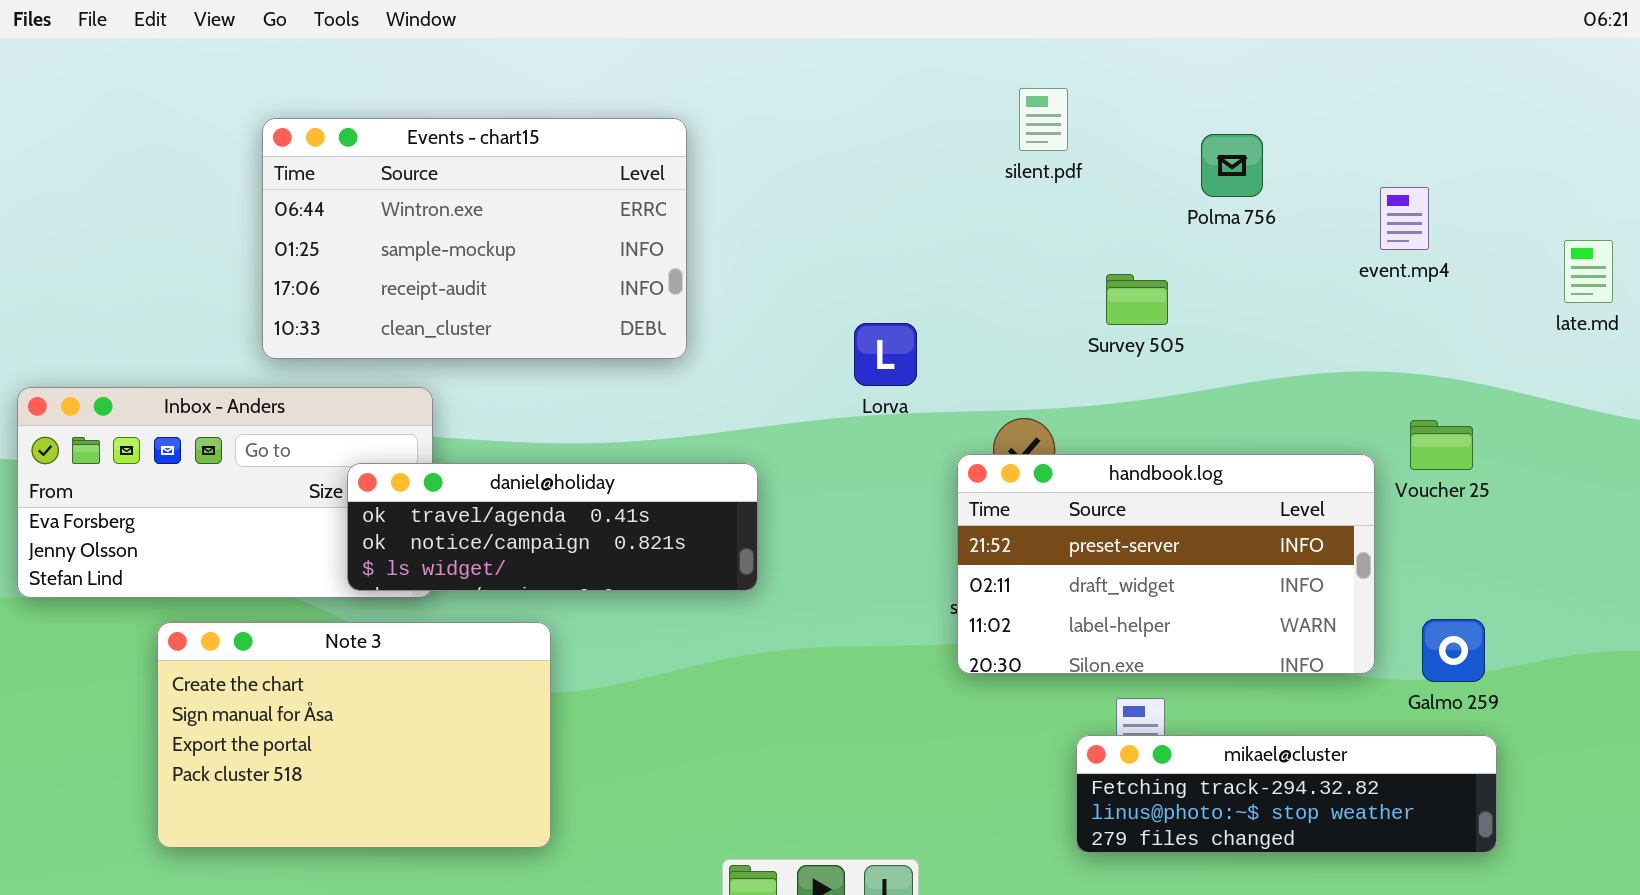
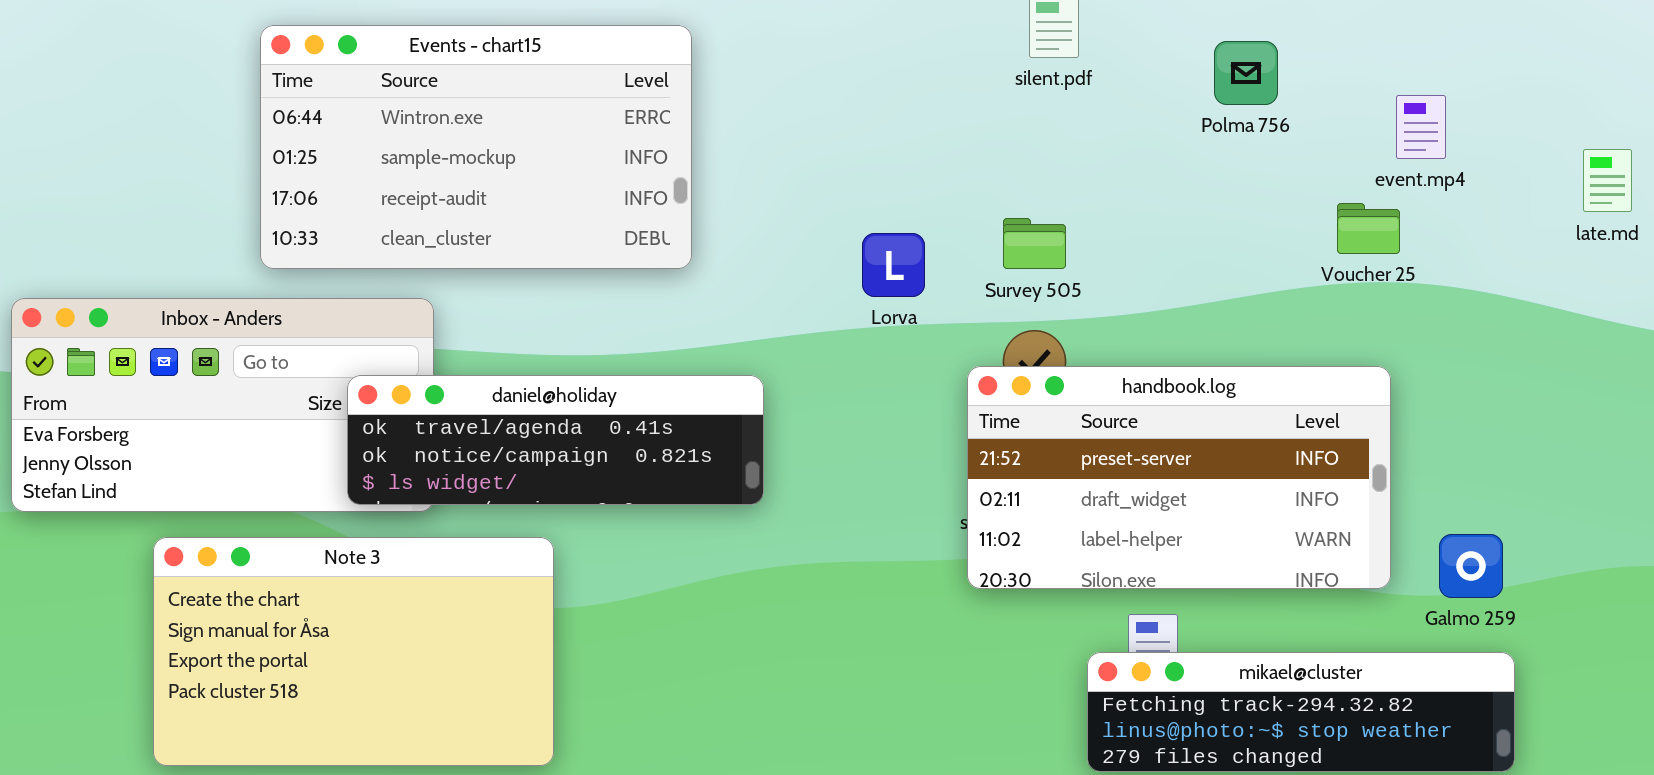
Survey 505: [1106,274,1168,325] -> [1003,218,1066,269], moved
Voucher 25: [1410,420,1473,470] -> [1337,203,1400,254], moved

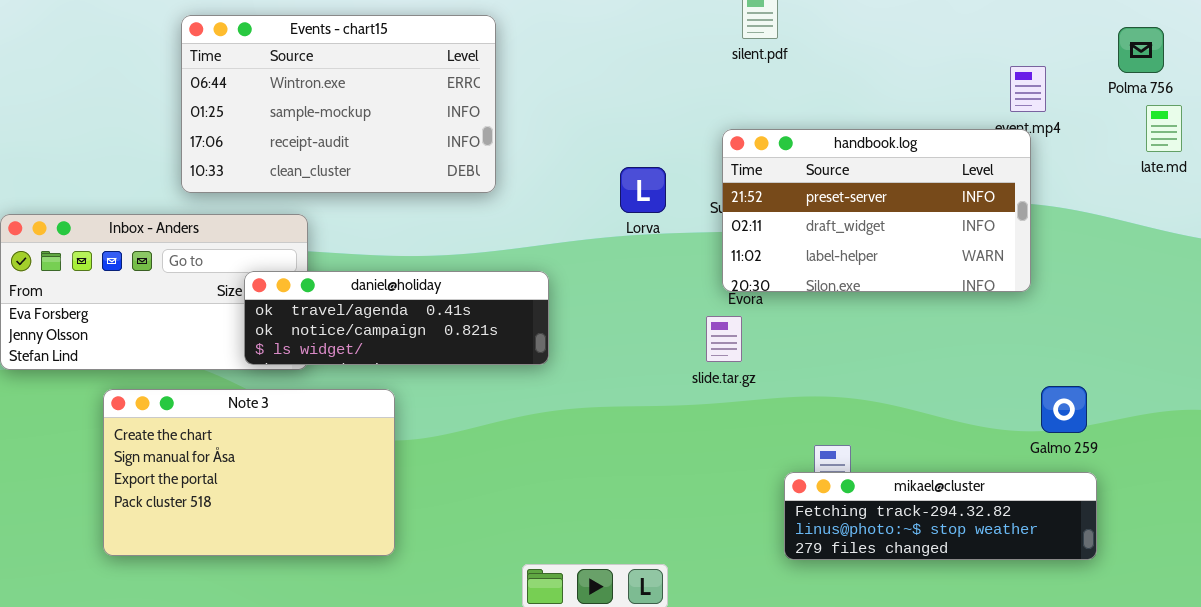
Polma 756: [1214,41,1278,105] -> [1118,27,1164,73], moved
handbook.log: [967,366,1391,589] -> [722,129,1031,292], moved

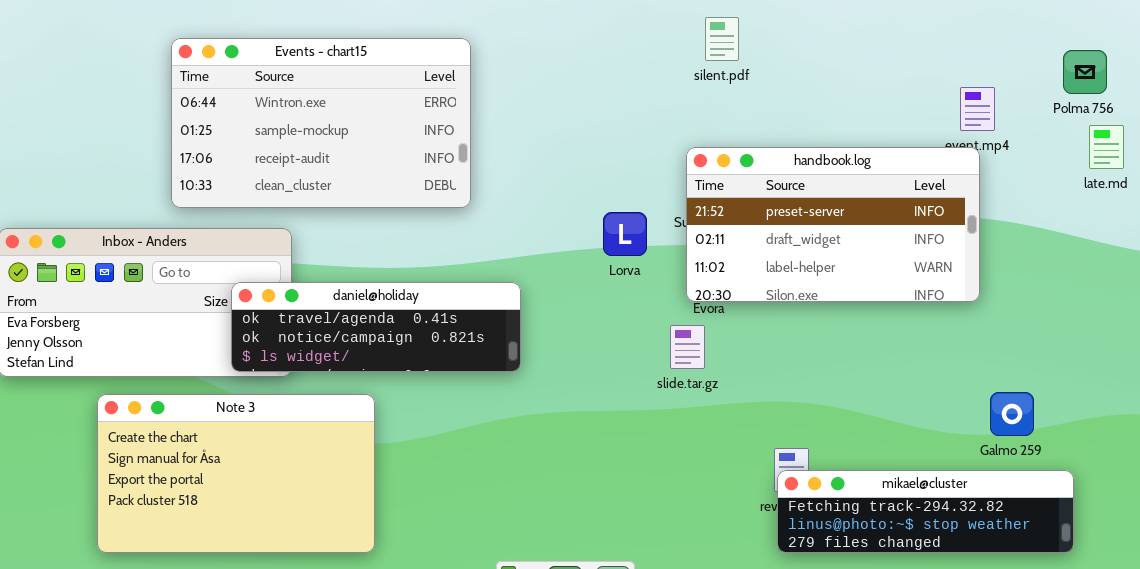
Lorva: [620,167,666,213] -> [603,212,647,256], moved
mikael@cluster: [784,472,1097,560] -> [777,470,1074,553], moved

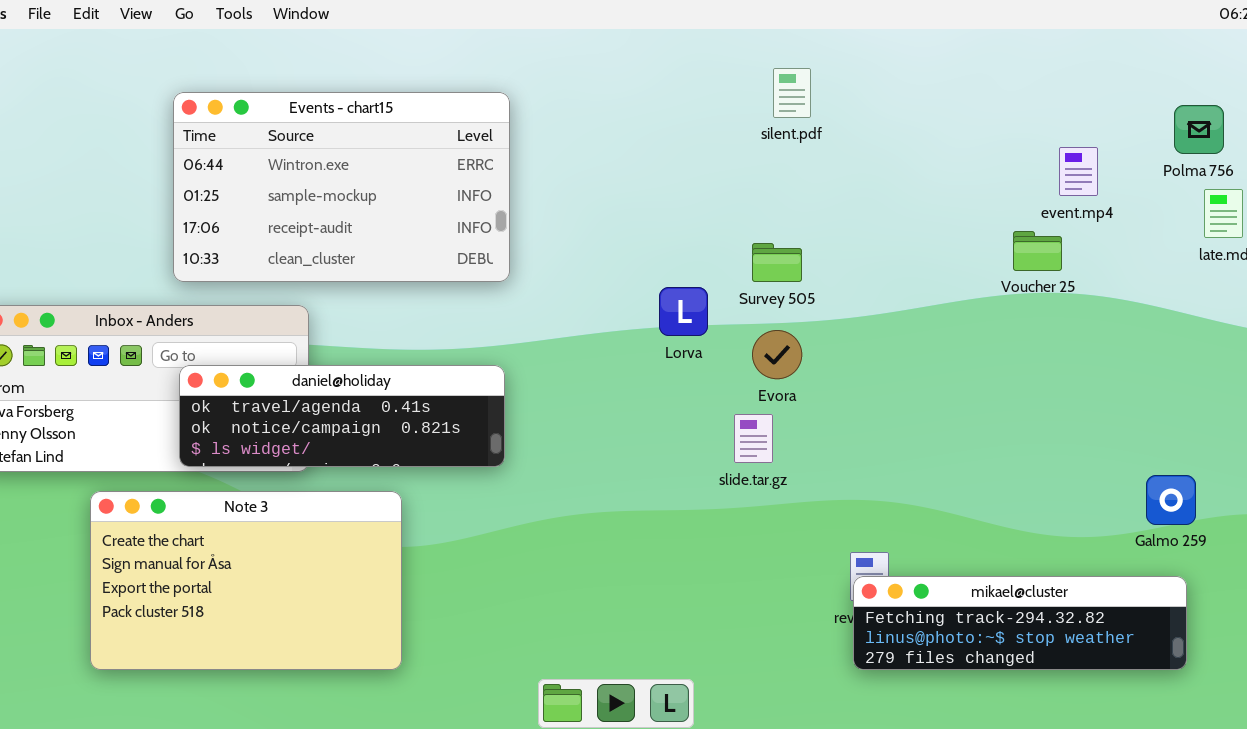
handbook.log: [686,147,980,302] -> none, closed
daniel@holiday: [231,282,521,372] -> [179,365,505,467], moved
Galmo 259: [990,392,1034,436] -> [1146,475,1196,525], moved

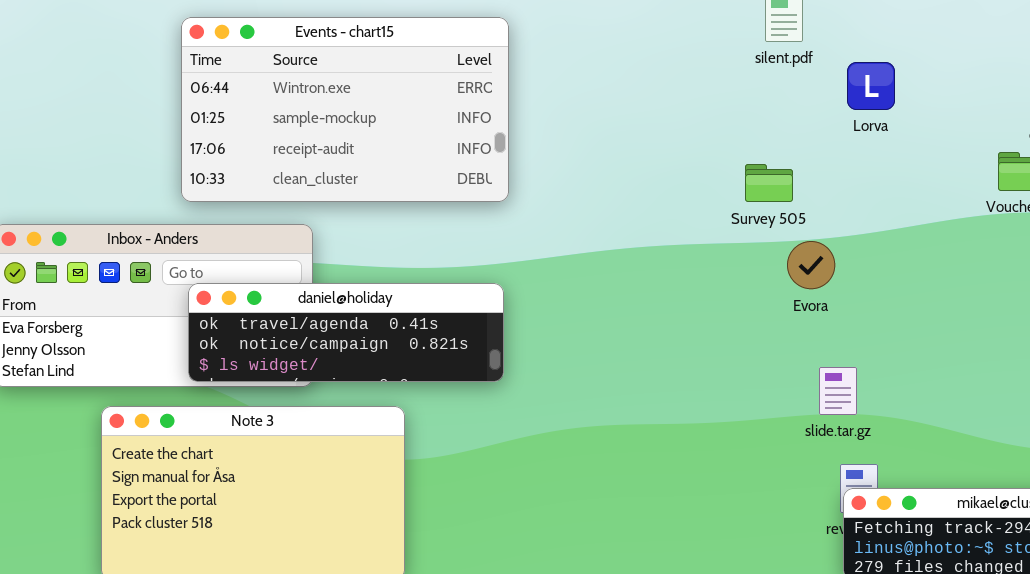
Lorva: [659,287,708,336] -> [847,62,895,110], moved
Evora: [752,330,802,379] -> [787,241,835,289], moved
slide.tar.gz: [734,414,773,463] -> [819,367,857,415], moved

